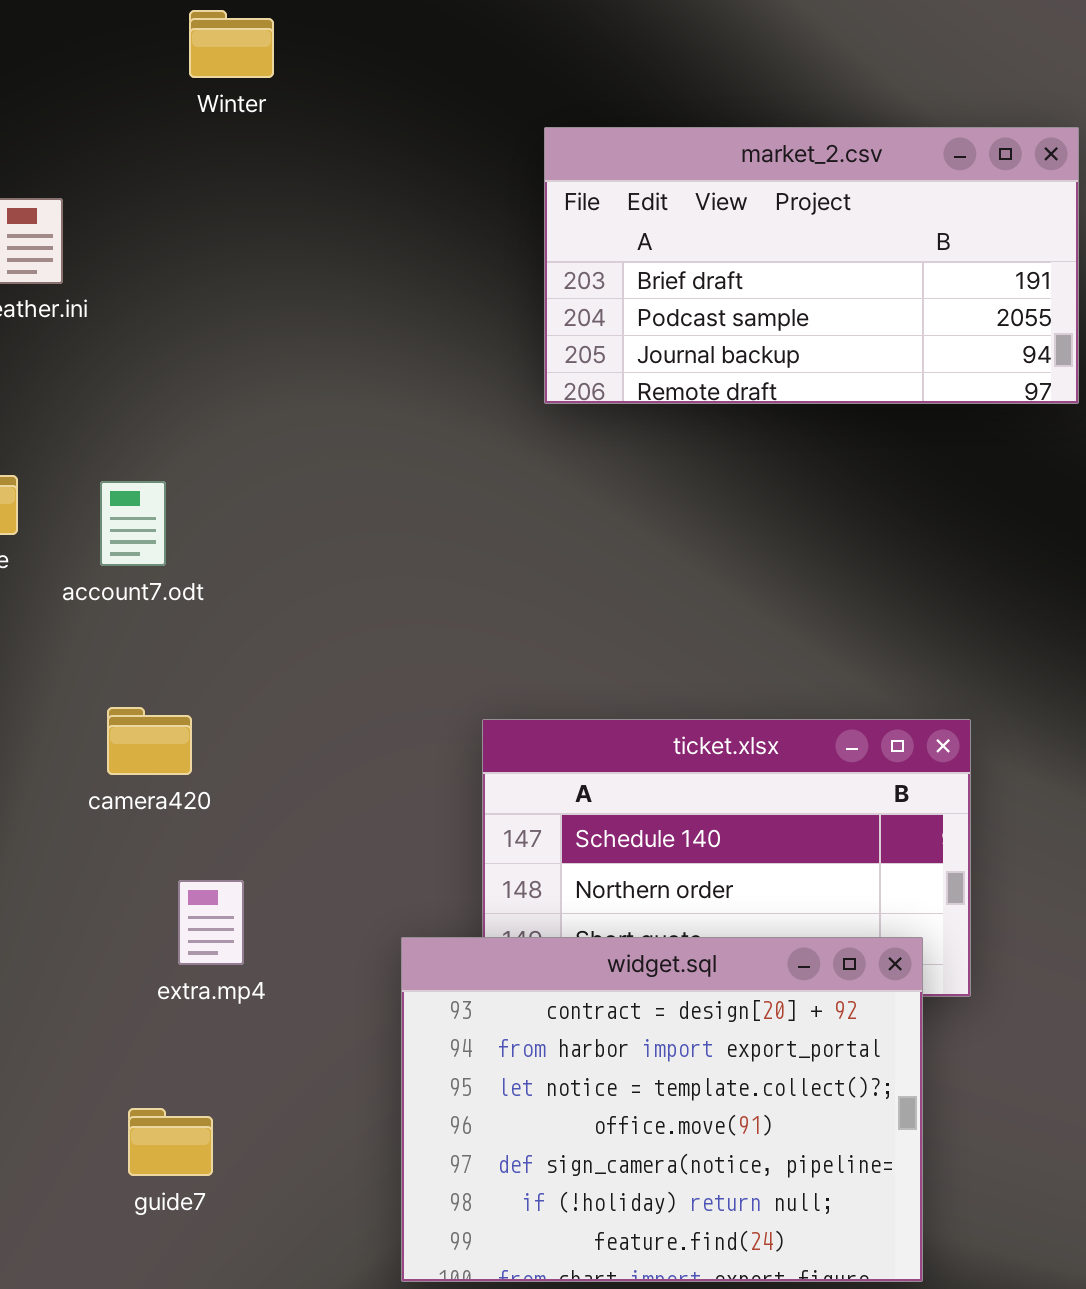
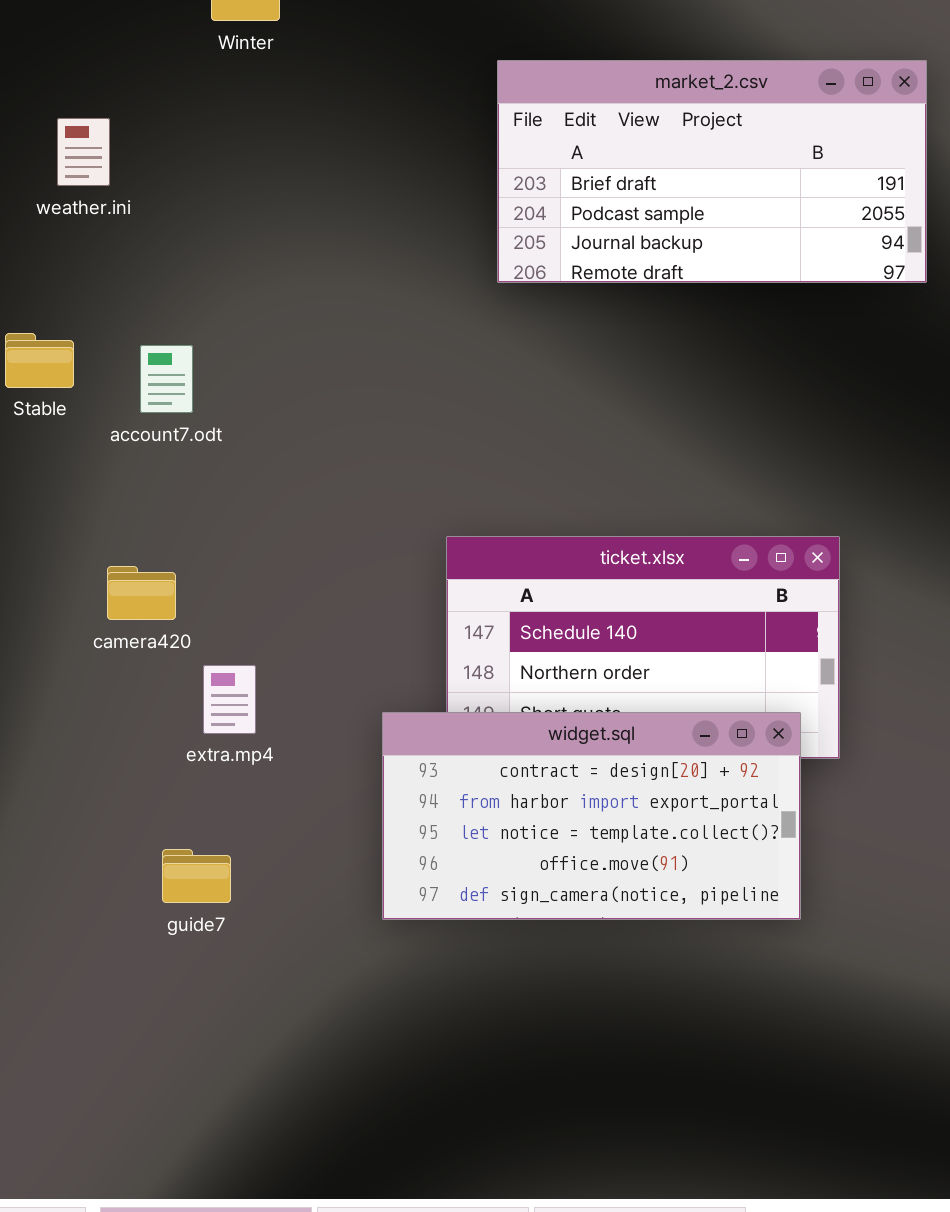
camera420: [107,707,192,775] -> [107,566,176,620], moved
widget.sql: [401,937,923,1282] -> [382,712,801,920], resized

